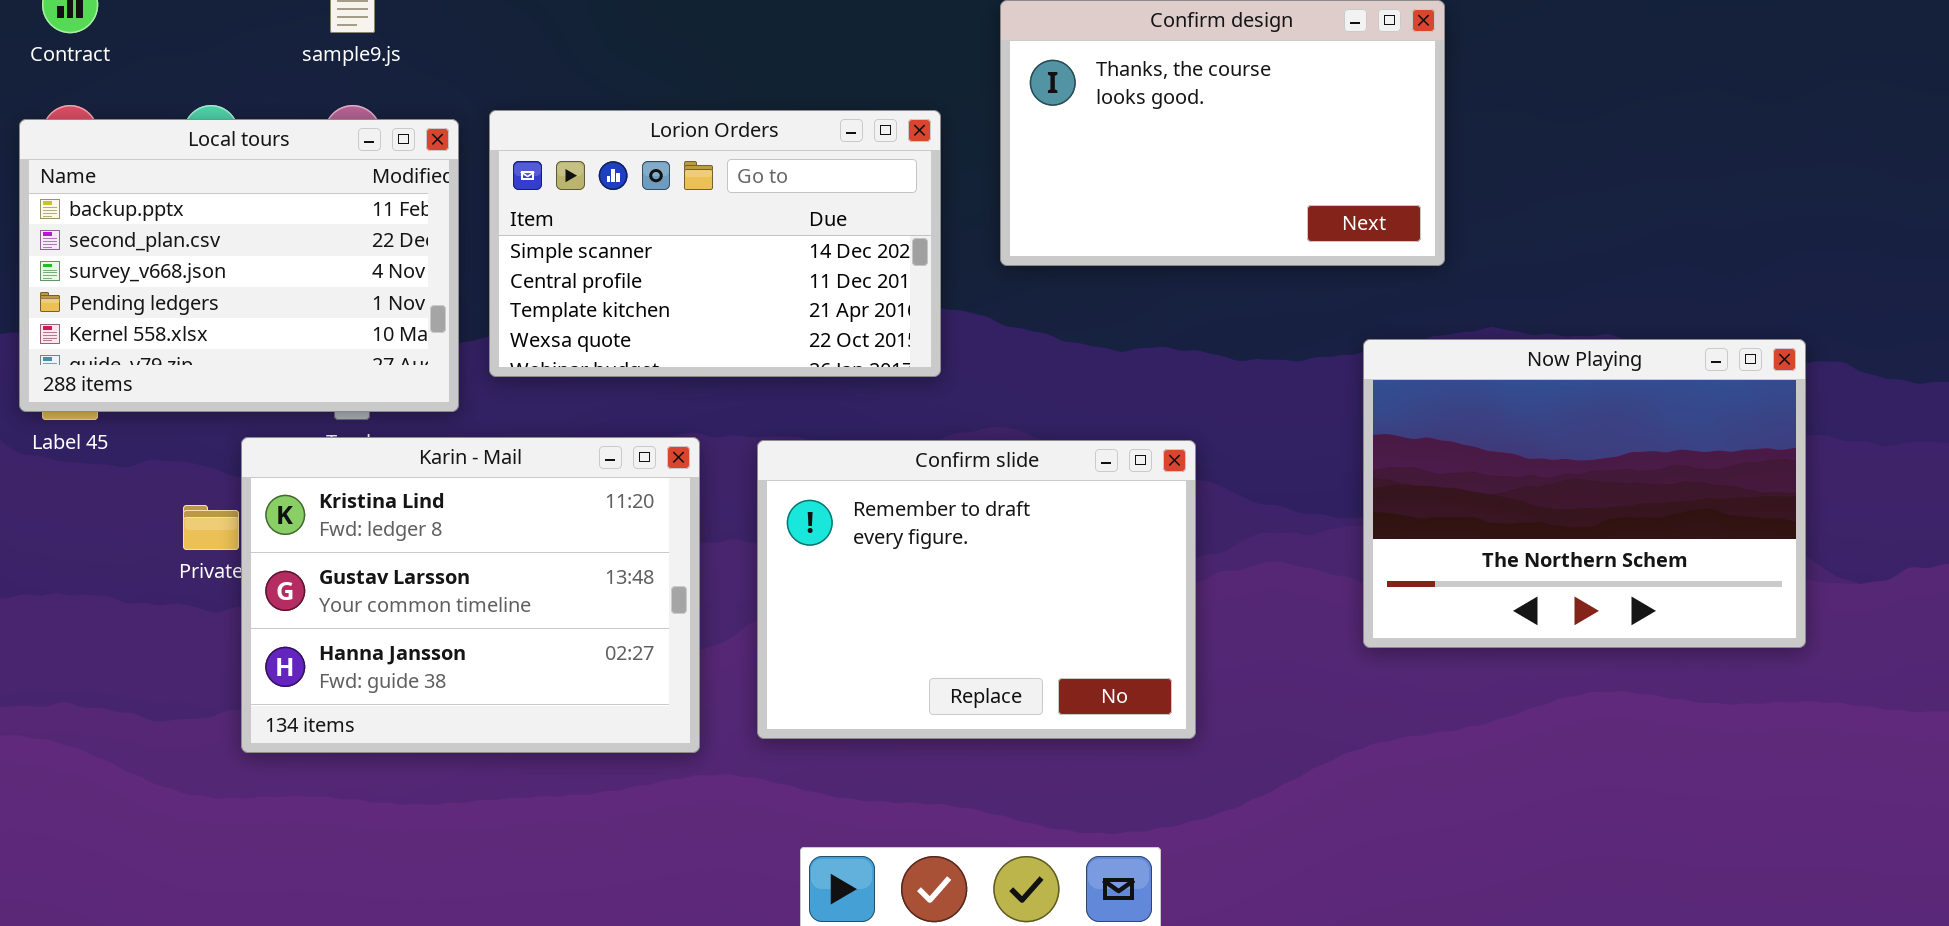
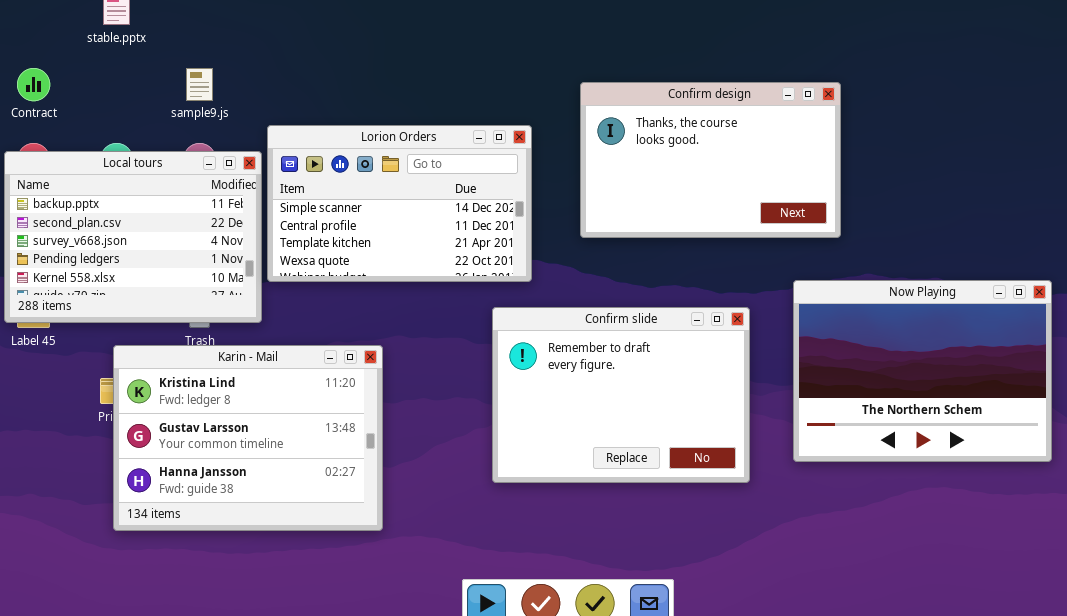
Lorion Orders: [489,110,941,377] -> [267,125,532,282], moved
Karin - Mail: [241,437,700,753] -> [113,345,383,531], moved
Confirm slide: [757,440,1196,739] -> [492,307,750,483], moved

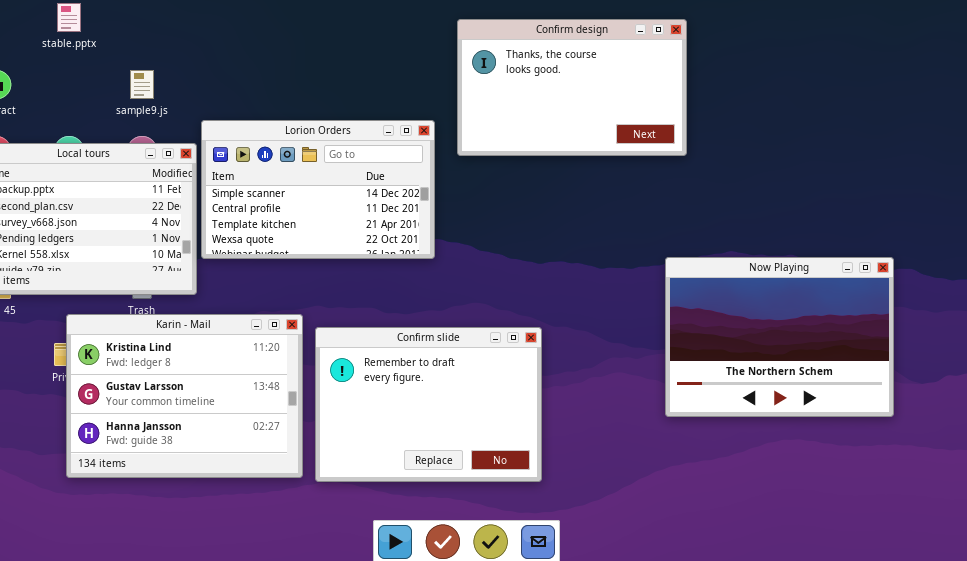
Confirm design: [580,82,841,238] -> [457,19,687,156], moved
Confirm slide: [492,307,750,483] -> [315,327,542,482], moved

